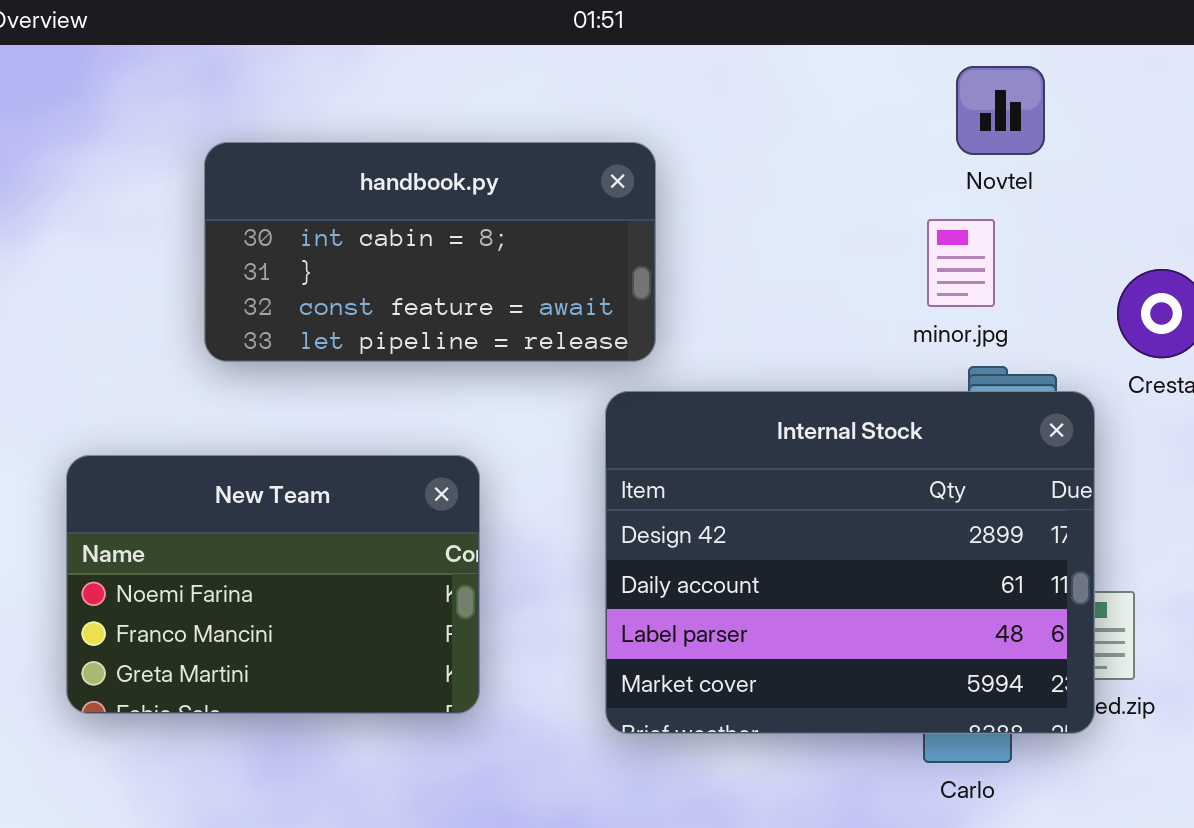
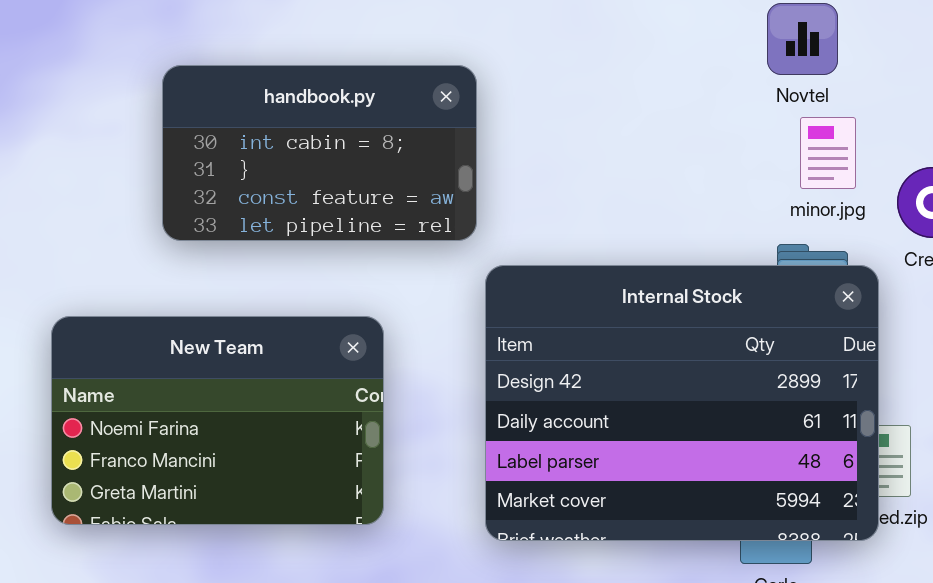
handbook.py: [204,142,656,362] -> [162,65,477,241], resized
minor.jpg: [927,219,995,307] -> [800,117,856,189], moved

